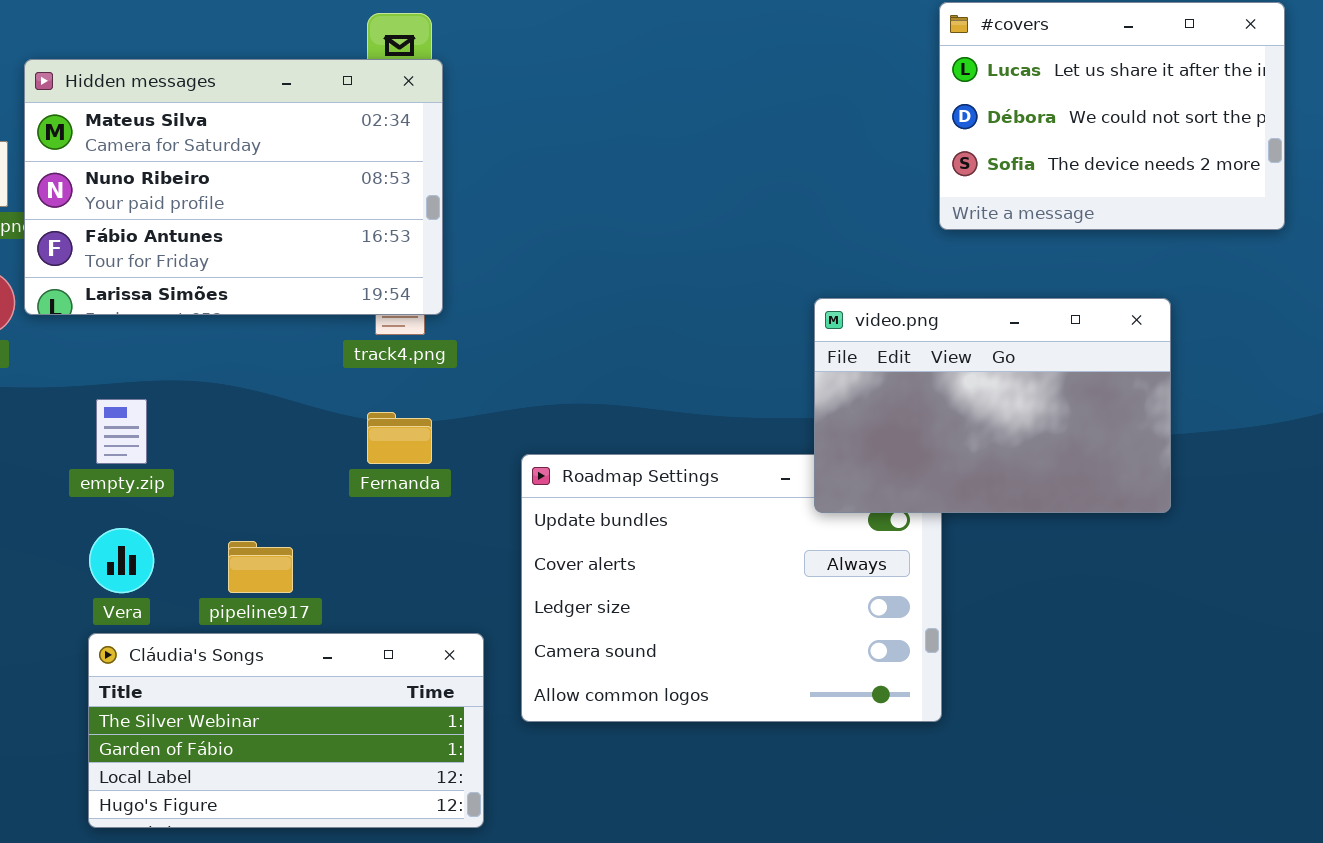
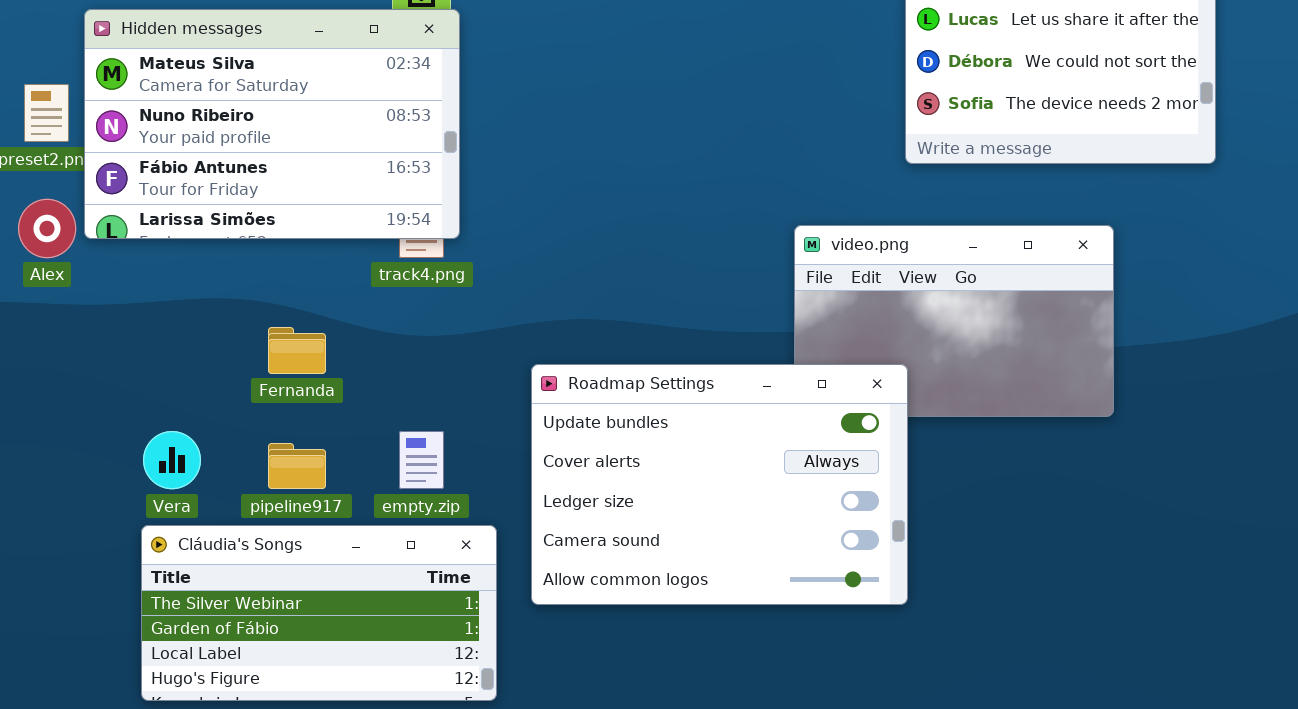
empty.zip: [96,399,147,464] -> [399,431,444,489], moved
Fernanda: [367,412,432,464] -> [268,327,326,374], moved
Roadmap Settings: [521,454,942,722] -> [531,364,908,605], raised

